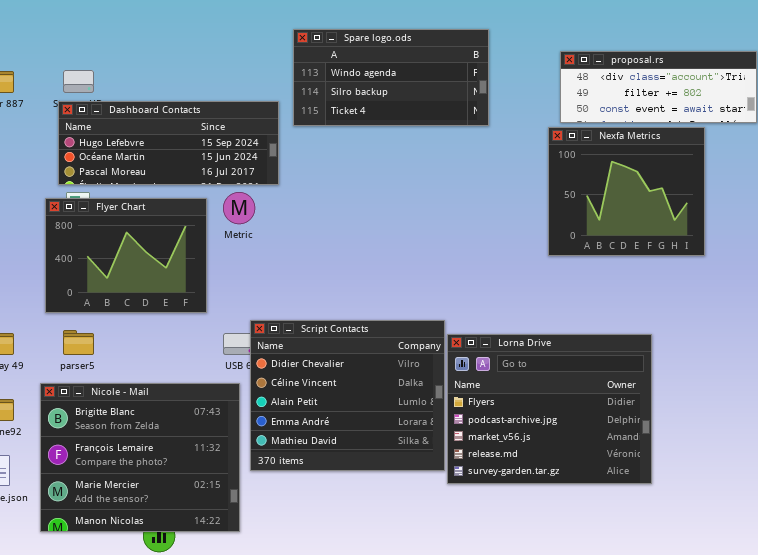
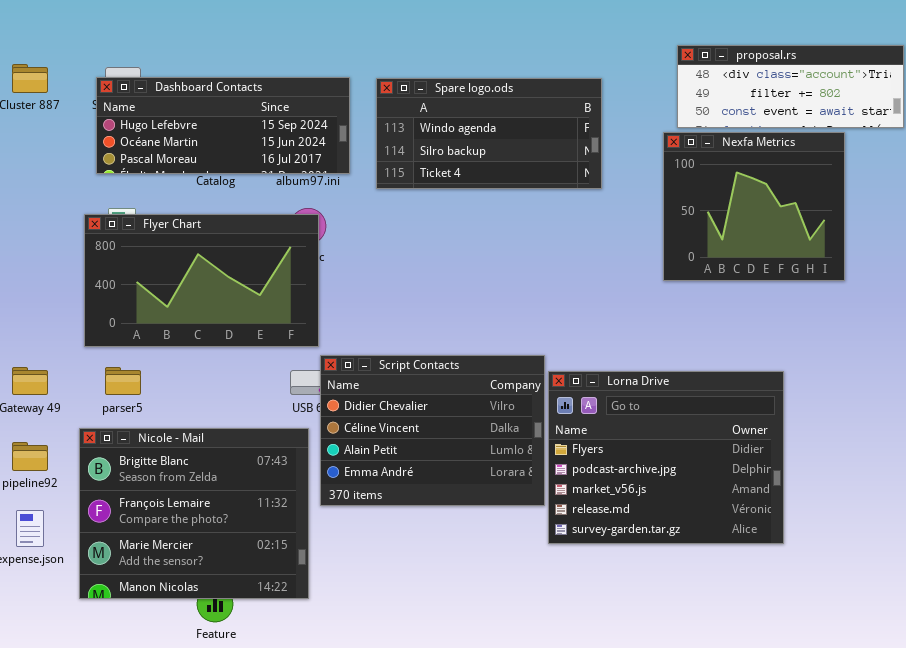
Spare logo.ods: [293,29,489,126] -> [376,78,602,189], moved
Dashboard Contacts: [58,101,279,185] -> [96,77,350,174], moved
Flyer Chart: [45,198,207,313] -> [84,214,319,347], resized
Script Contacts: [250,320,445,471] -> [320,355,545,506], resized

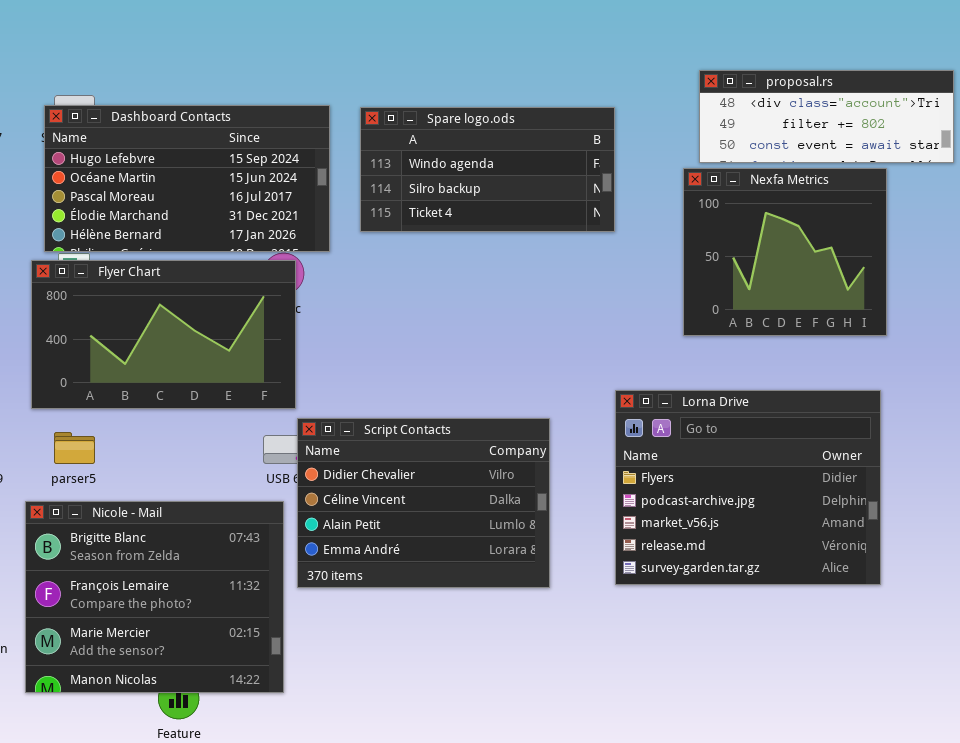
Dashboard Contacts: [96,77,350,174] -> [44,105,330,252], resized
Lorna Drive: [548,371,784,544] -> [615,390,881,585], moved

